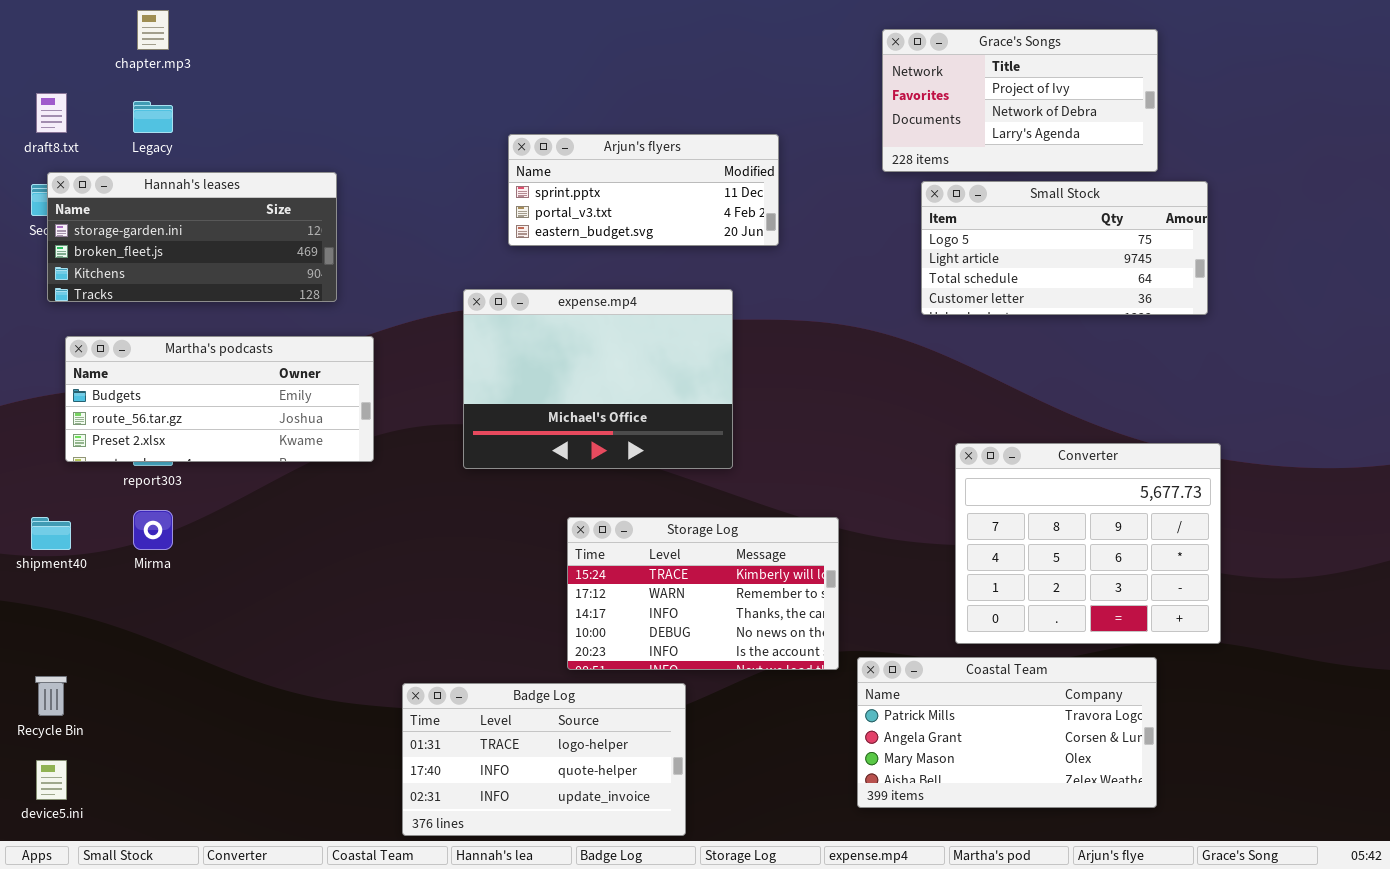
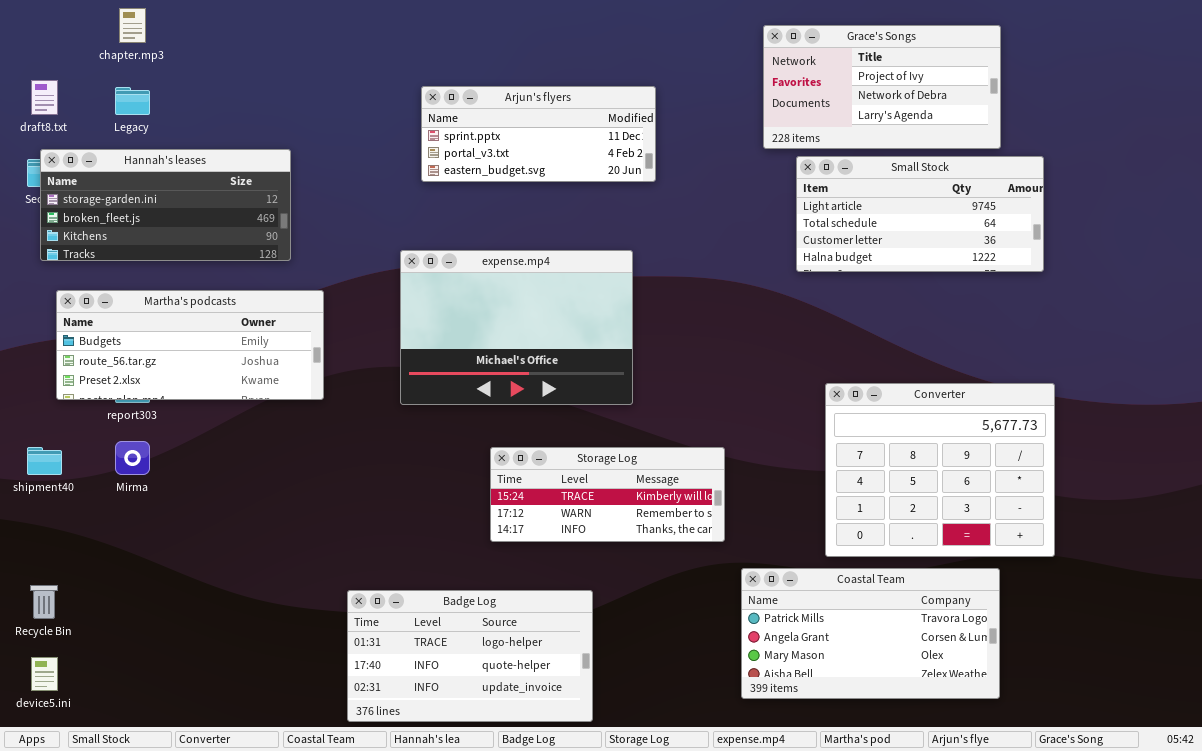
Arjun's flyers: [508,134,779,246] -> [421,86,656,182], moved
Small Stock: [921,181,1208,315] -> [796,156,1044,272], scrolled down 1 row
Storage Log: [567,517,839,670] -> [490,447,725,542], resized

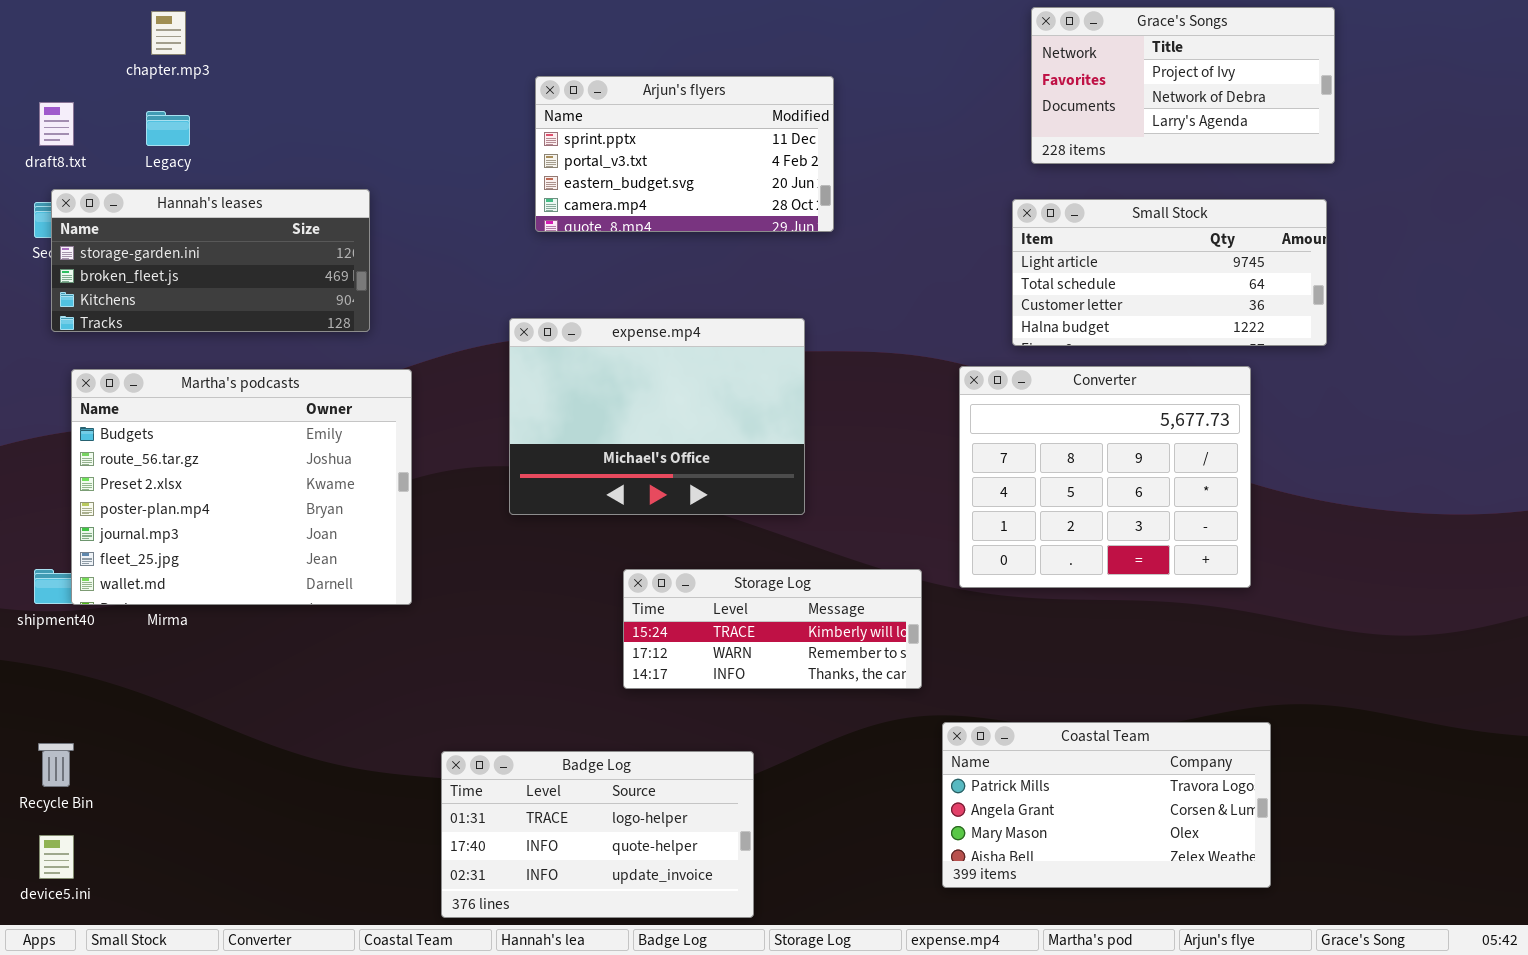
Grace's Songs: [763,25,1001,149] -> [1031,7,1335,164], moved
Arjun's flyers: [421,86,656,182] -> [535,76,834,232], resized
Martha's podcasts: [56,290,324,400] -> [71,369,412,605], resized
Converter: [825,383,1055,557] -> [959,366,1251,588], moved

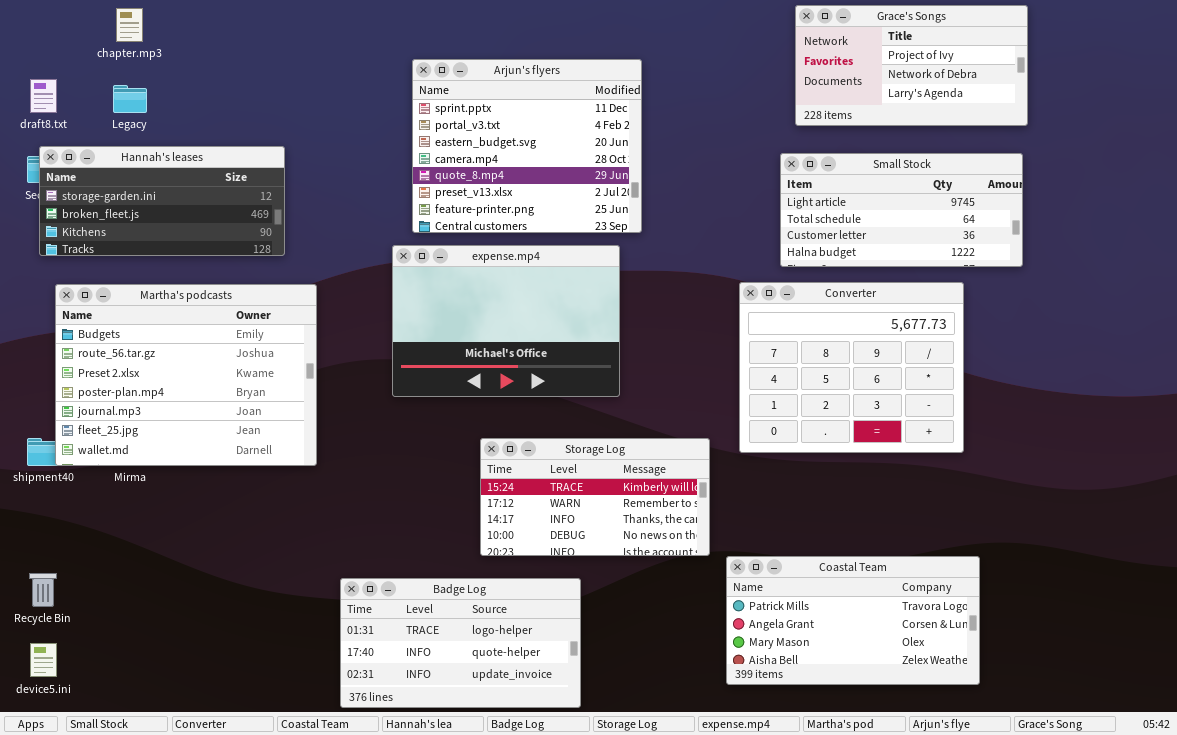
Arjun's flyers: [535,76,834,232] -> [412,59,642,233], resized
Storage Log: [623,569,922,689] -> [480,438,710,556], resized

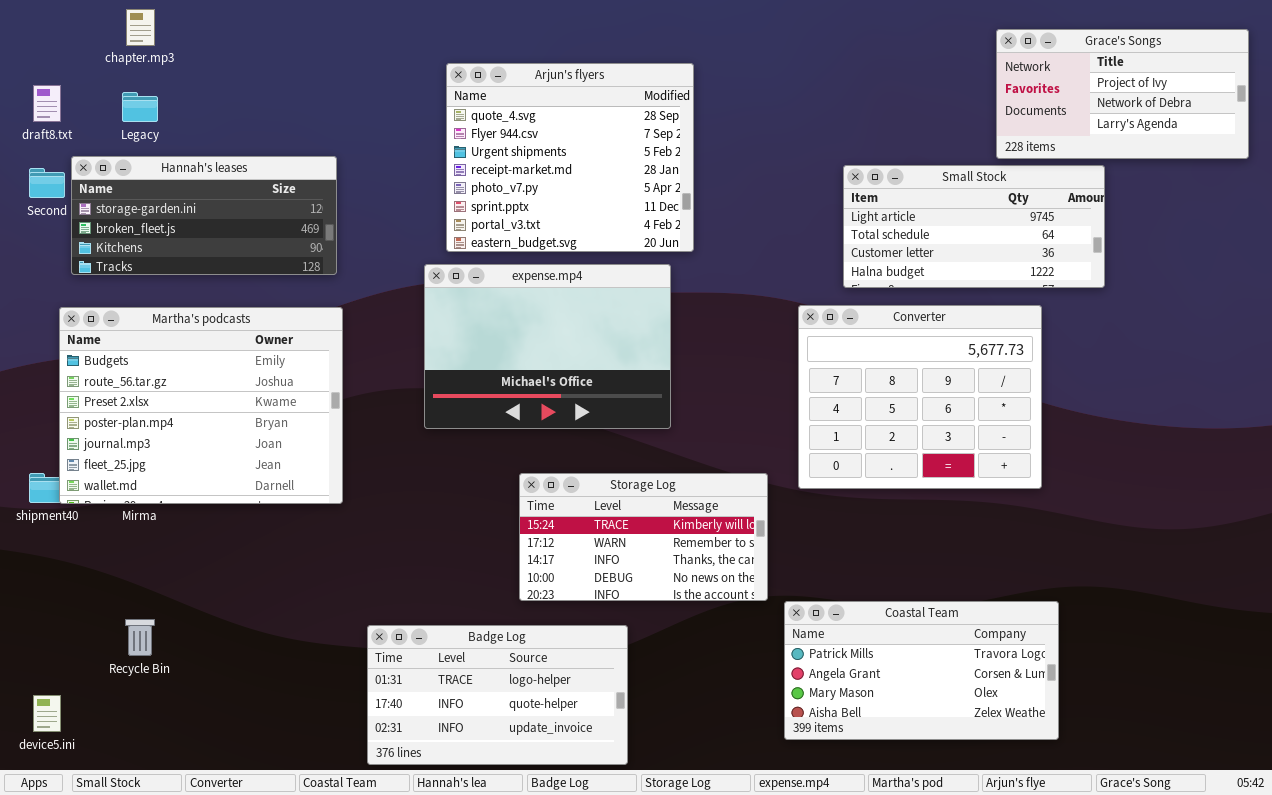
Grace's Songs: [795,5,1028,126] -> [996,29,1249,159], moved
Arjun's flyers: [412,59,642,233] -> [446,63,694,252], scrolled up 5 rows
Hannah's leases: [39,146,285,256] -> [71,156,337,275], moved
Recycle Bin: [29,573,57,607] -> [125,619,155,656], moved

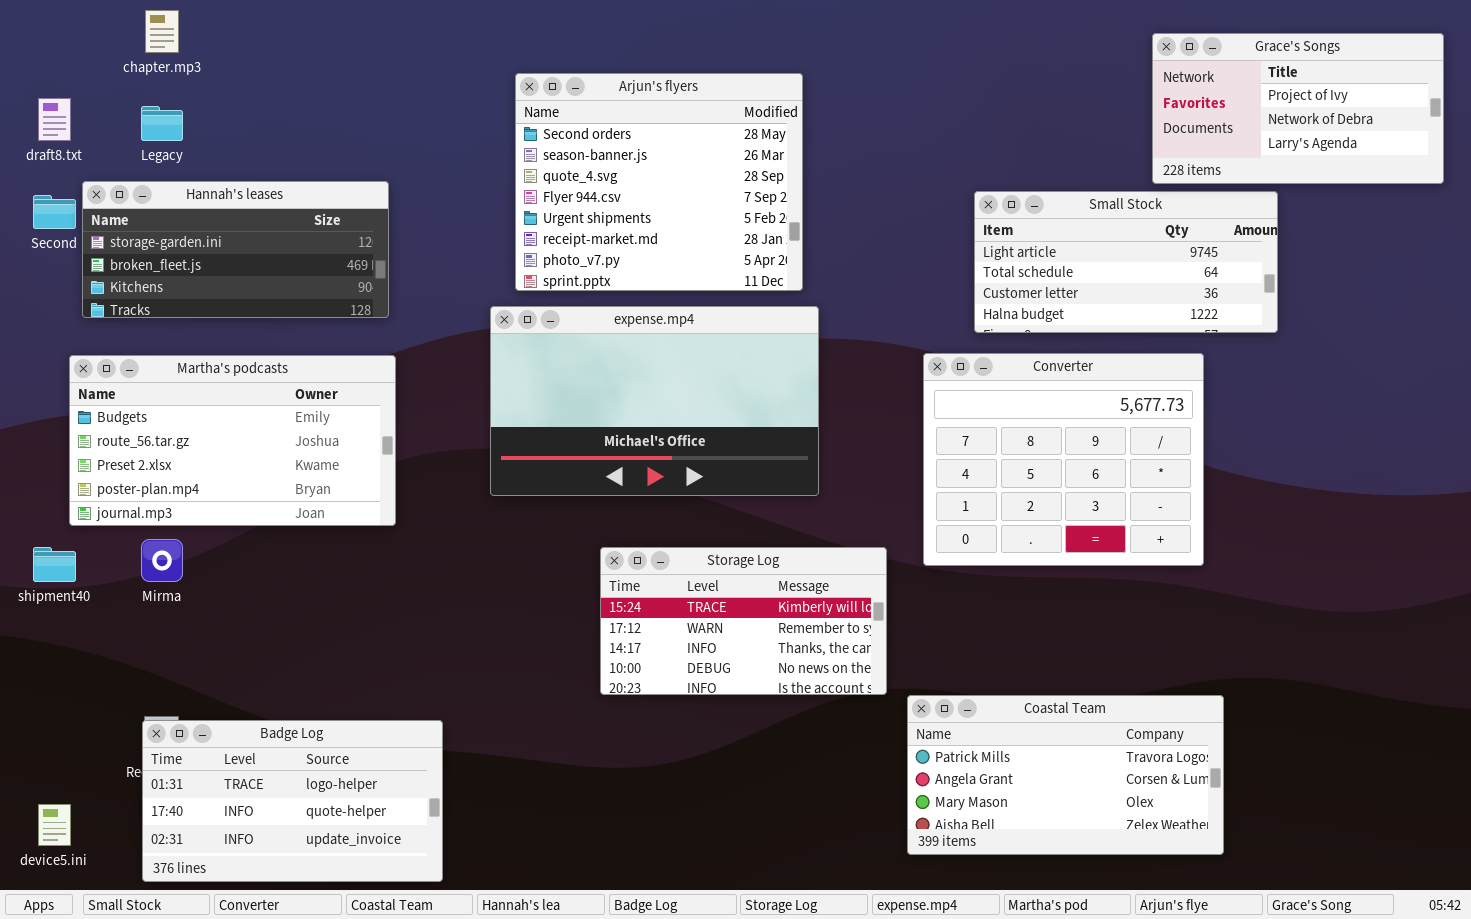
Arjun's flyers: [446,63,694,252] -> [515,73,803,291], scrolled up 2 rows
expense.mp4: [424,264,671,429] -> [490,306,819,496], resized
Martha's podcasts: [59,307,343,504] -> [69,355,396,526], resized
Badge Log: [367,625,628,765] -> [142,720,443,882], moved

